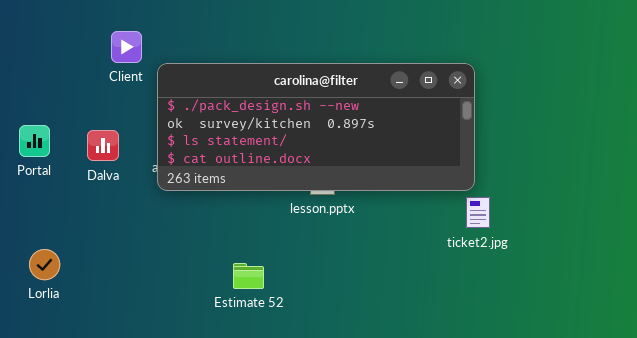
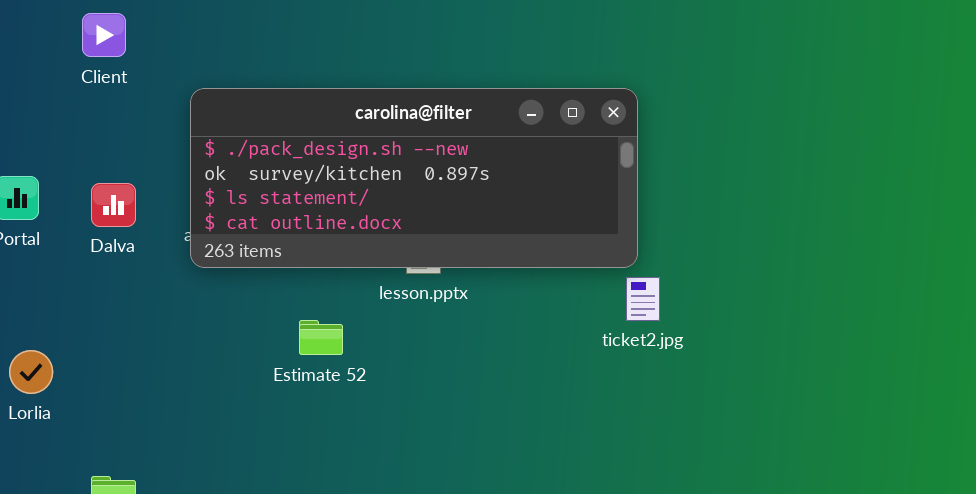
Client: [111,31,142,63] -> [82,13,126,57], moved
Estimate 52: [233,263,264,289] -> [299,320,343,355], moved

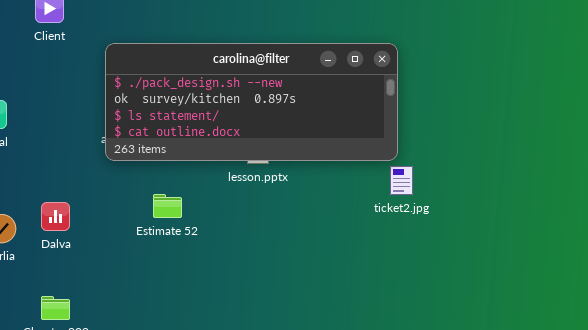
Dalva: [91,183,136,227] -> [41,202,70,231], moved
Estimate 52: [299,320,343,355] -> [153,194,182,218], moved

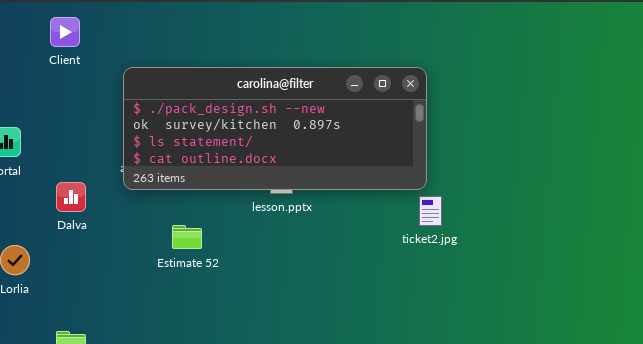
Dalva: [41,202,70,231] -> [56,182,86,212], moved

